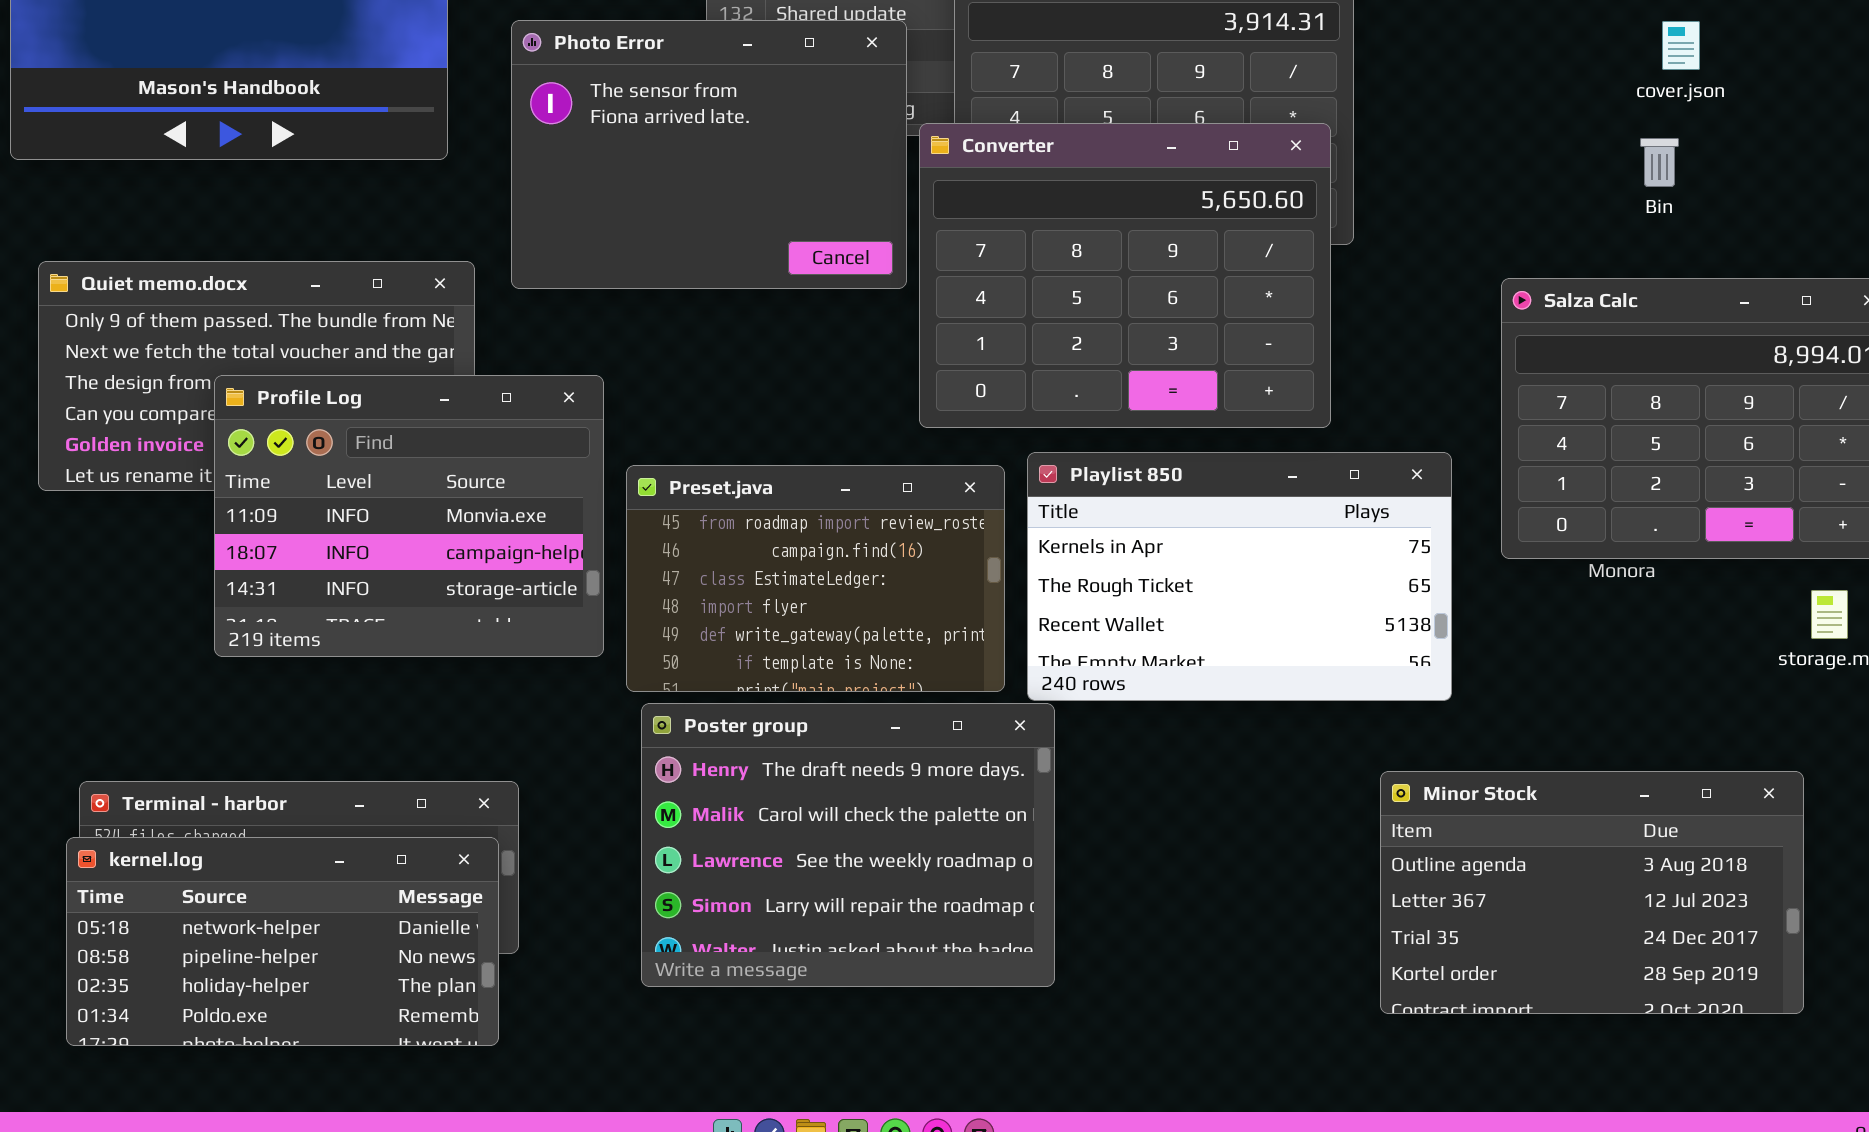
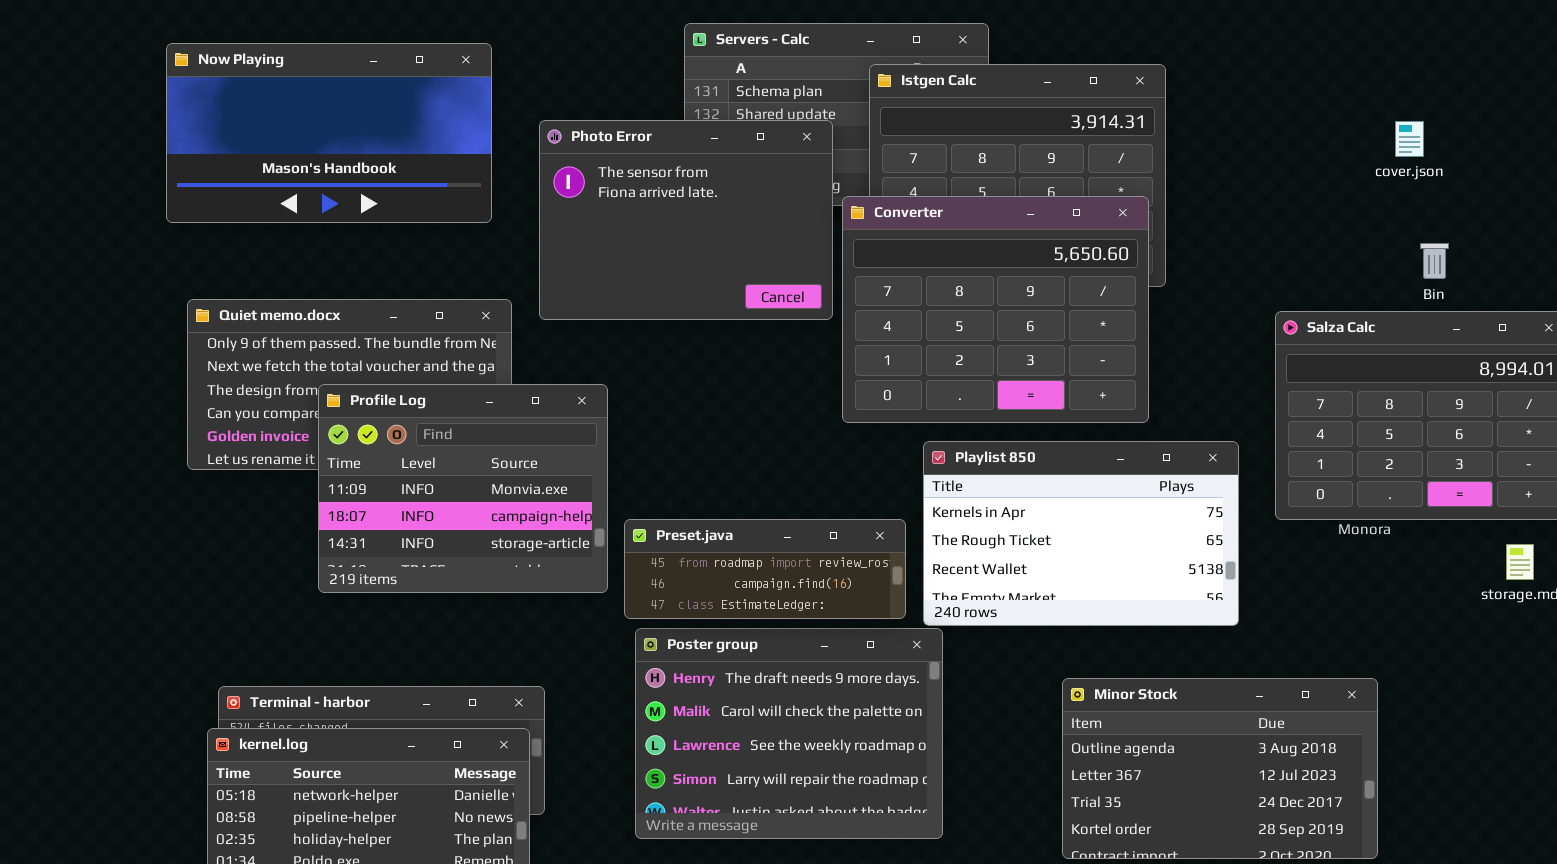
Bin: [1640,138,1679,187] -> [1420,243,1449,279], moved
Preset.java: [626,465,1005,692] -> [624,519,906,619], resized
Minor Stock: [1380,771,1804,1014] -> [1062,678,1378,859], moved

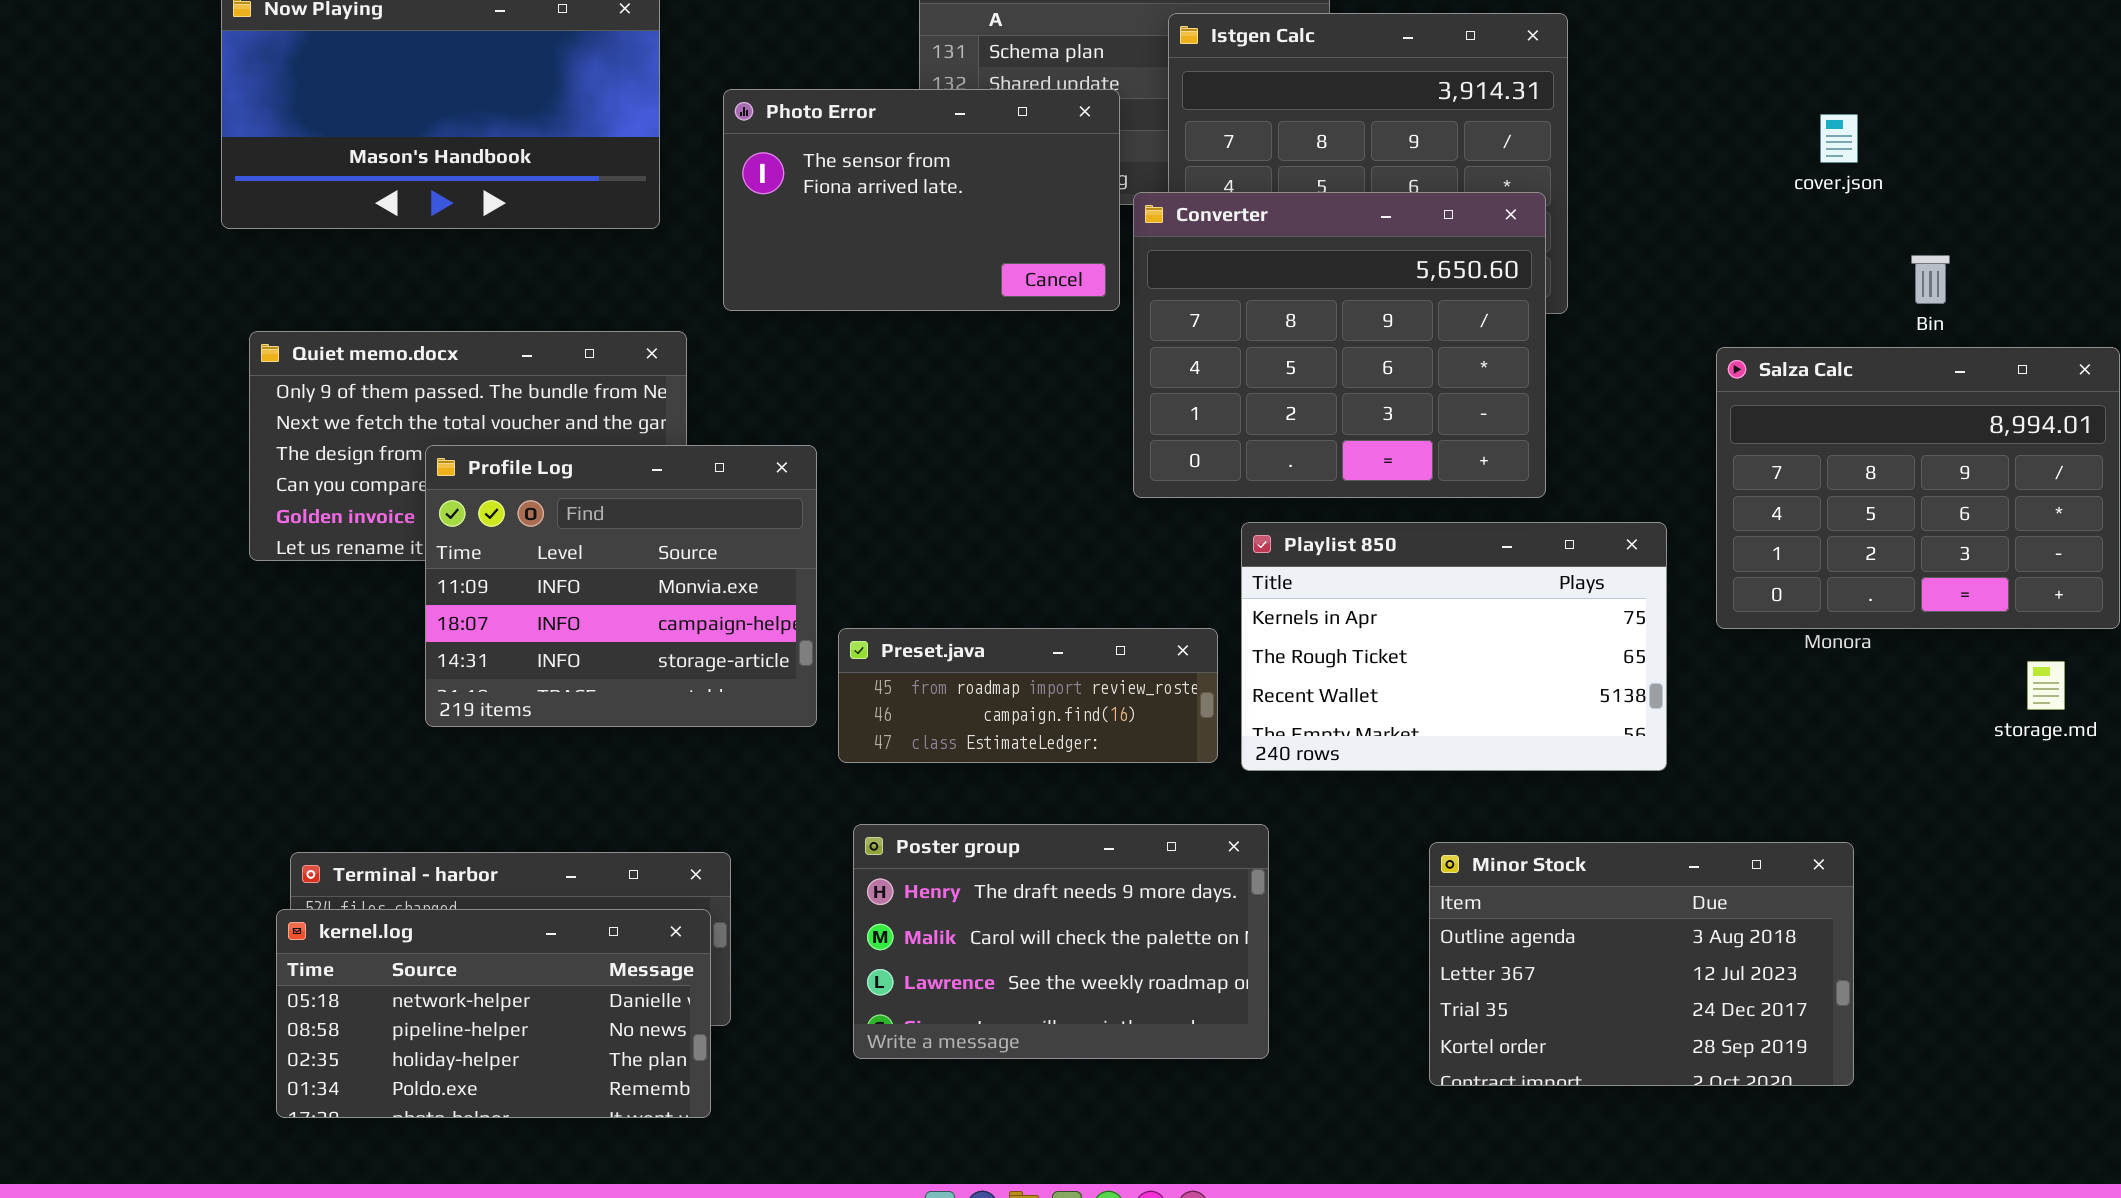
Photo Error: [539,120,833,320] -> [723,89,1120,311], resized
cover.json: [1395,121,1424,157] -> [1820,114,1858,163], moved
Poster group: [635,628,943,839] -> [853,824,1269,1059], resized

